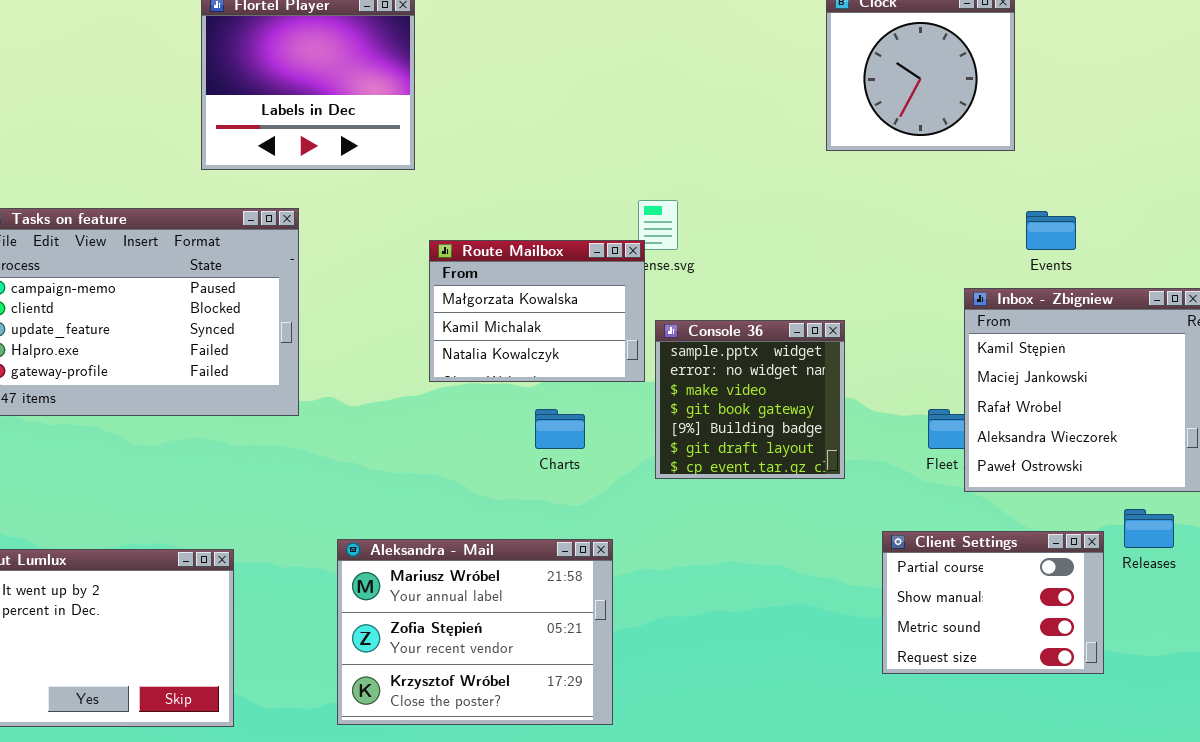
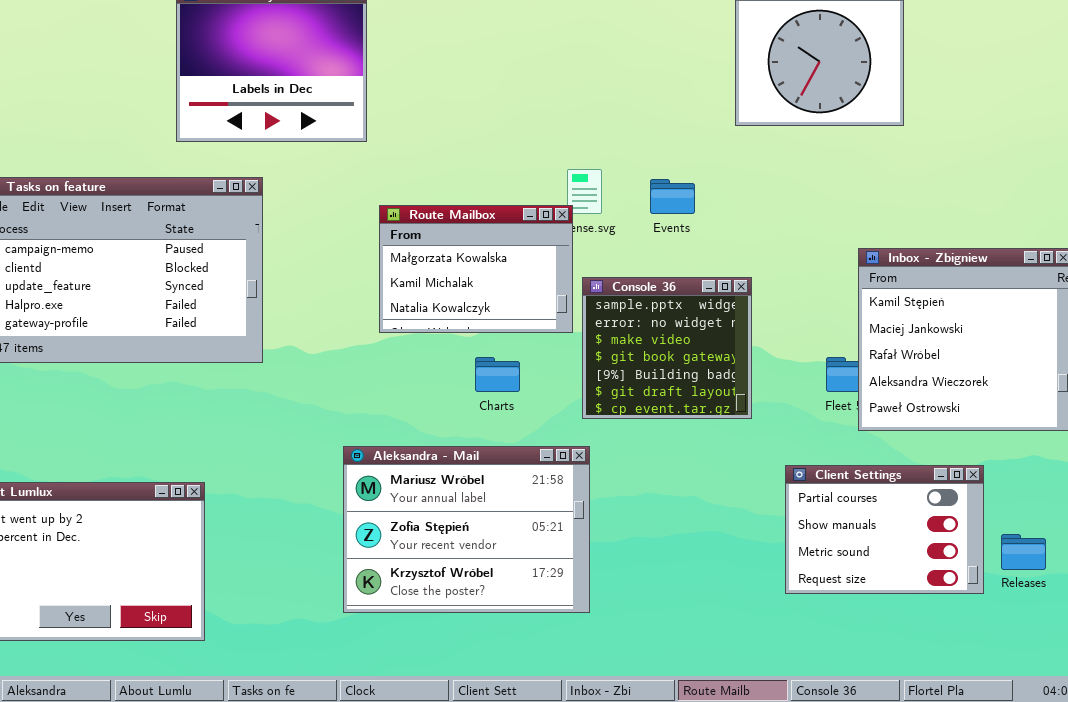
Events: [1026,211,1076,250] -> [650,179,695,214], moved
Releases: [1124,509,1174,548] -> [1001,534,1046,570], moved
Aleksandra - Mail: [337,539,613,725] -> [343,446,590,613], moved

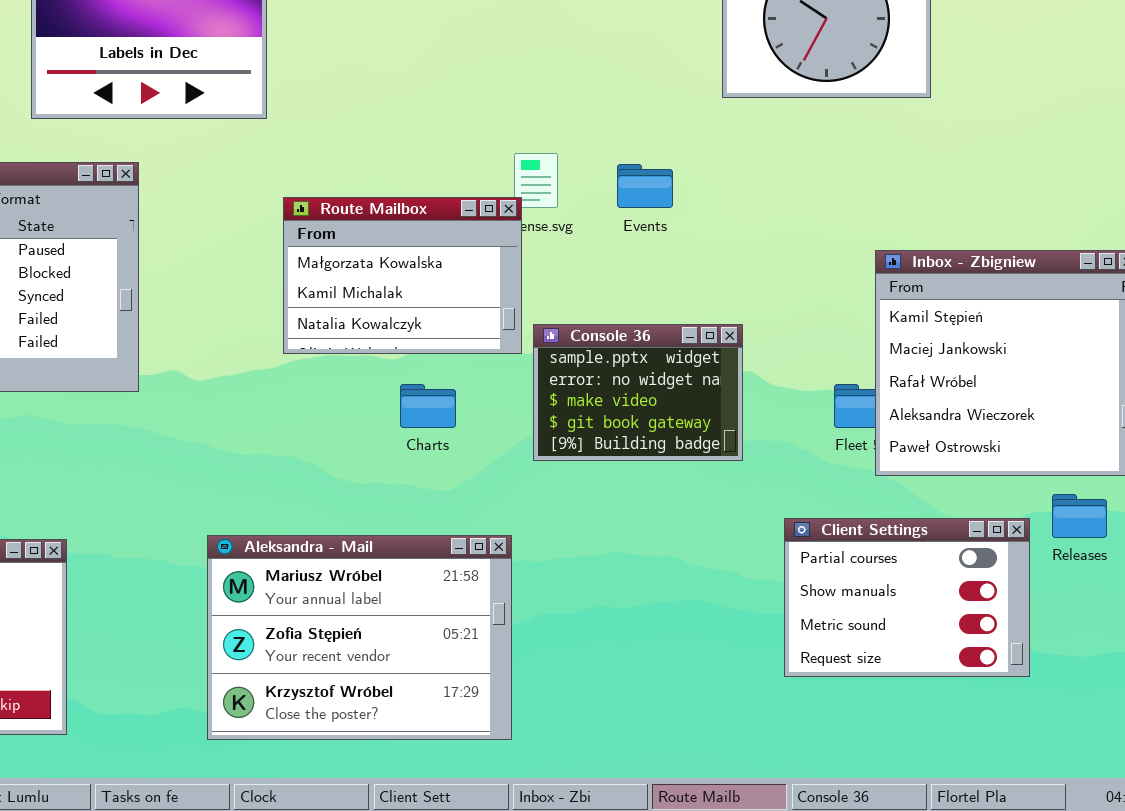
Console 36: [582,277,752,419] -> [533,324,743,461], resized
Aleksandra - Mail: [343,446,590,613] -> [207,535,512,740], moved
Releases: [1001,534,1046,570] -> [1052,494,1107,538], moved

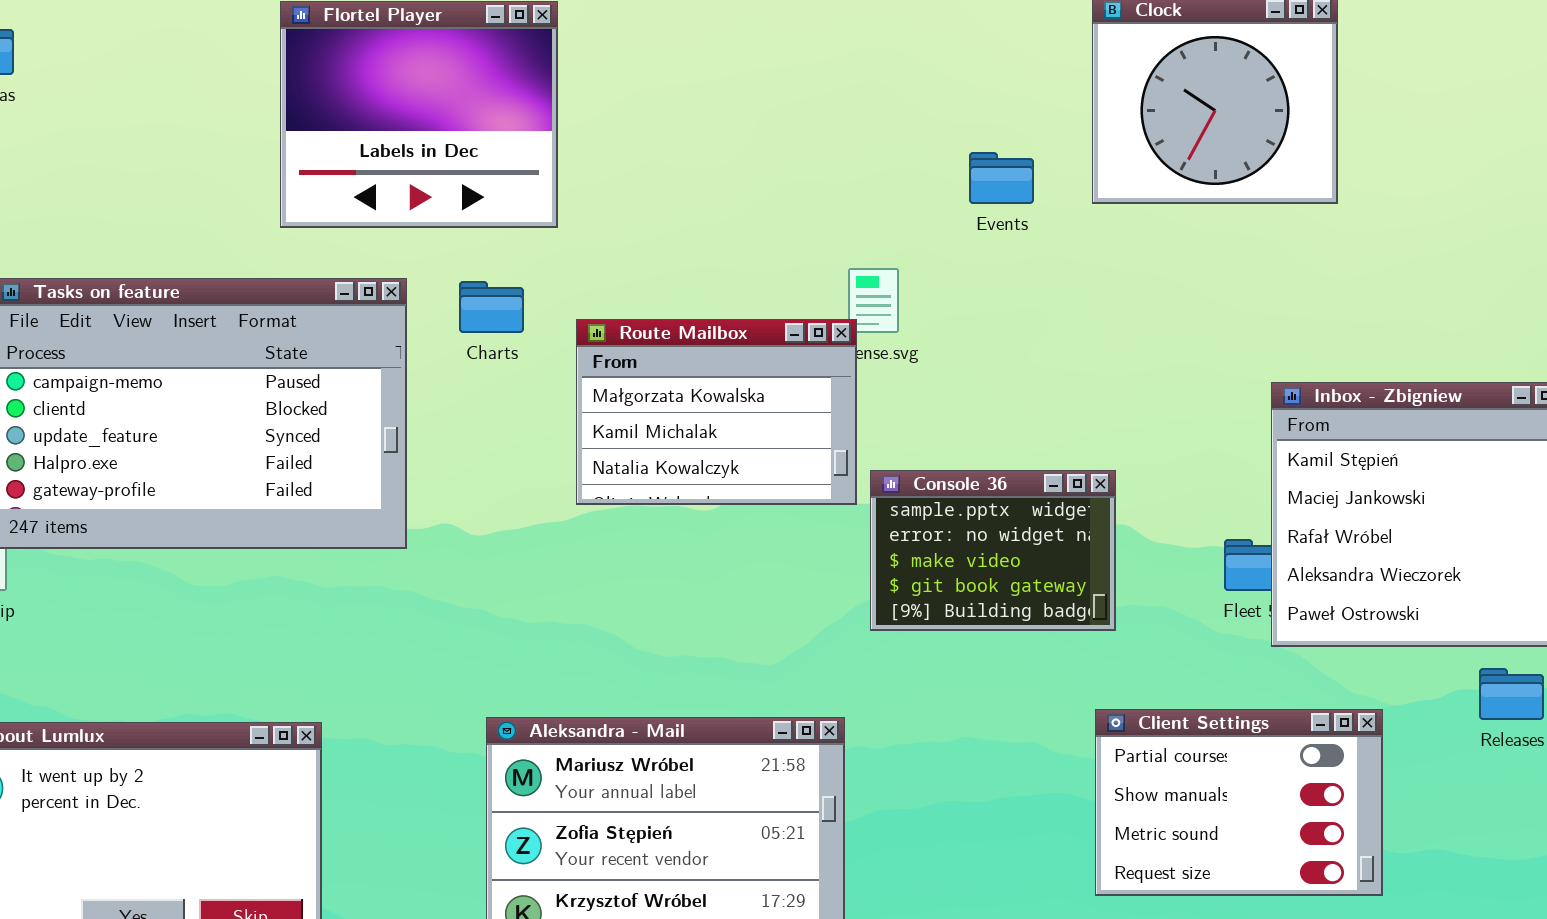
Events: [617,164,673,208] -> [969,152,1034,204], moved
Charts: [400,384,456,428] -> [459,281,524,333], moved
Client Settings: [784,518,1030,677] -> [1095,709,1383,896], moved

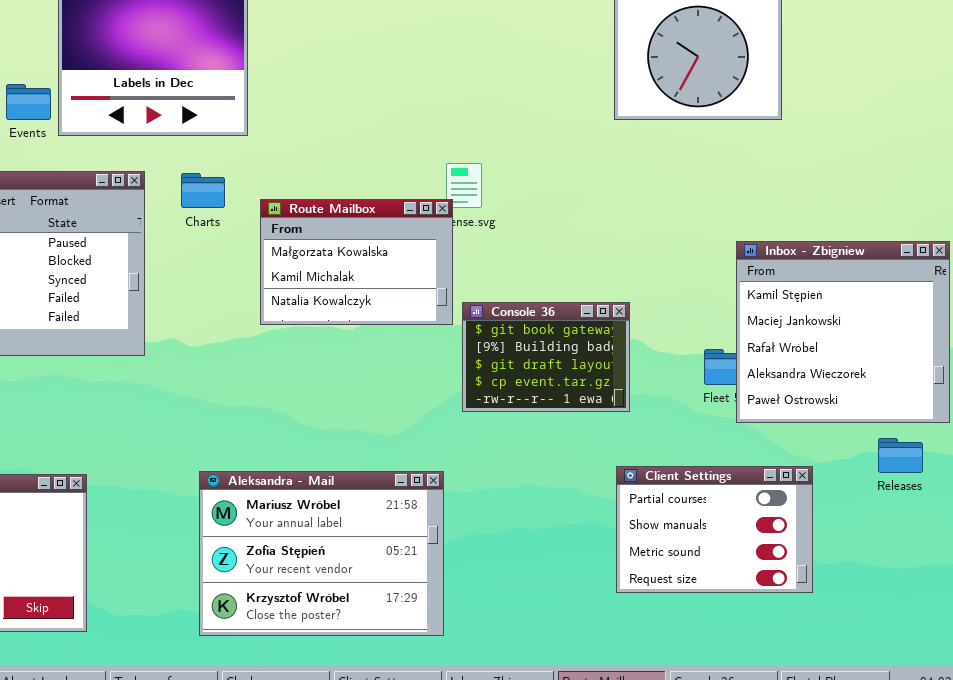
Events: [969,152,1034,204] -> [6,84,51,120], moved
Console 36: [870,470,1116,631] -> [462,302,630,412], scrolled down 3 rows

